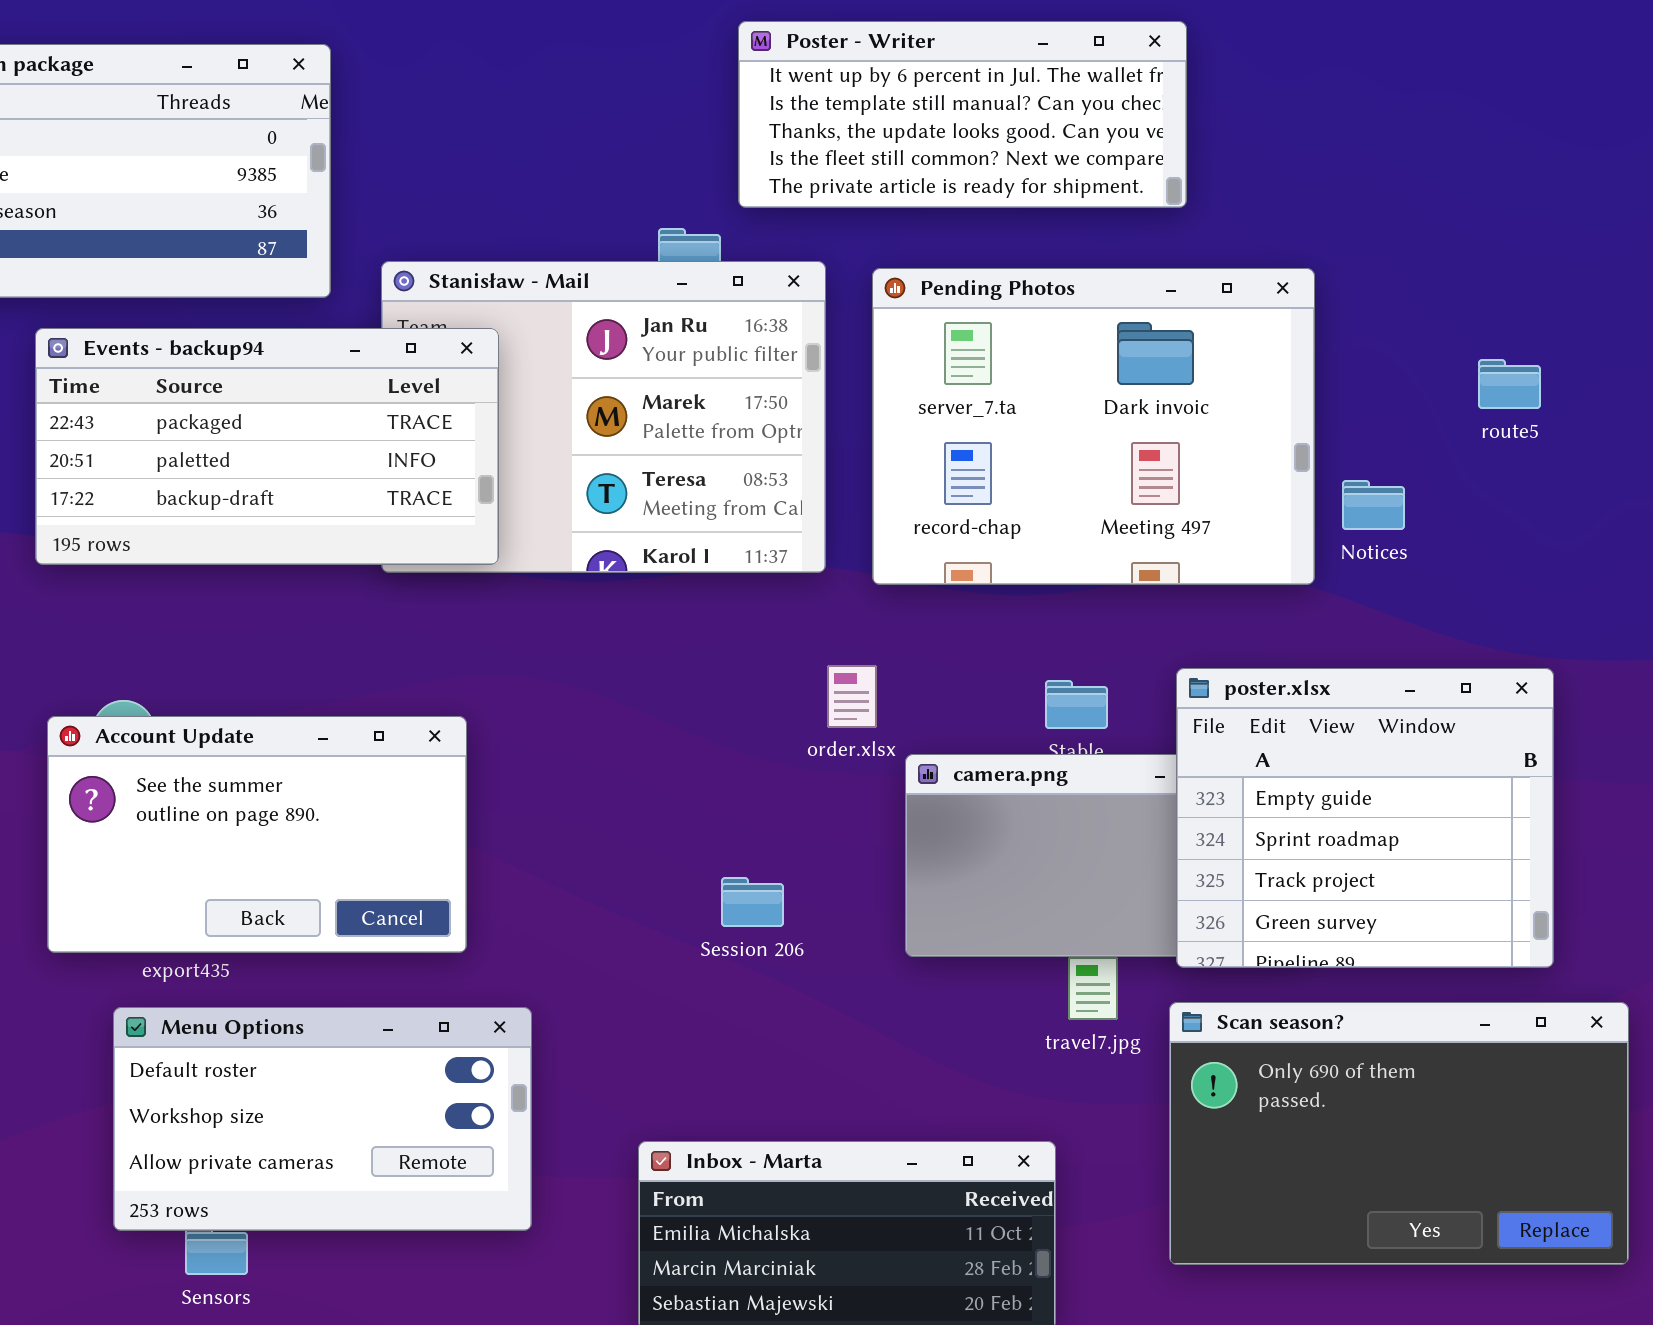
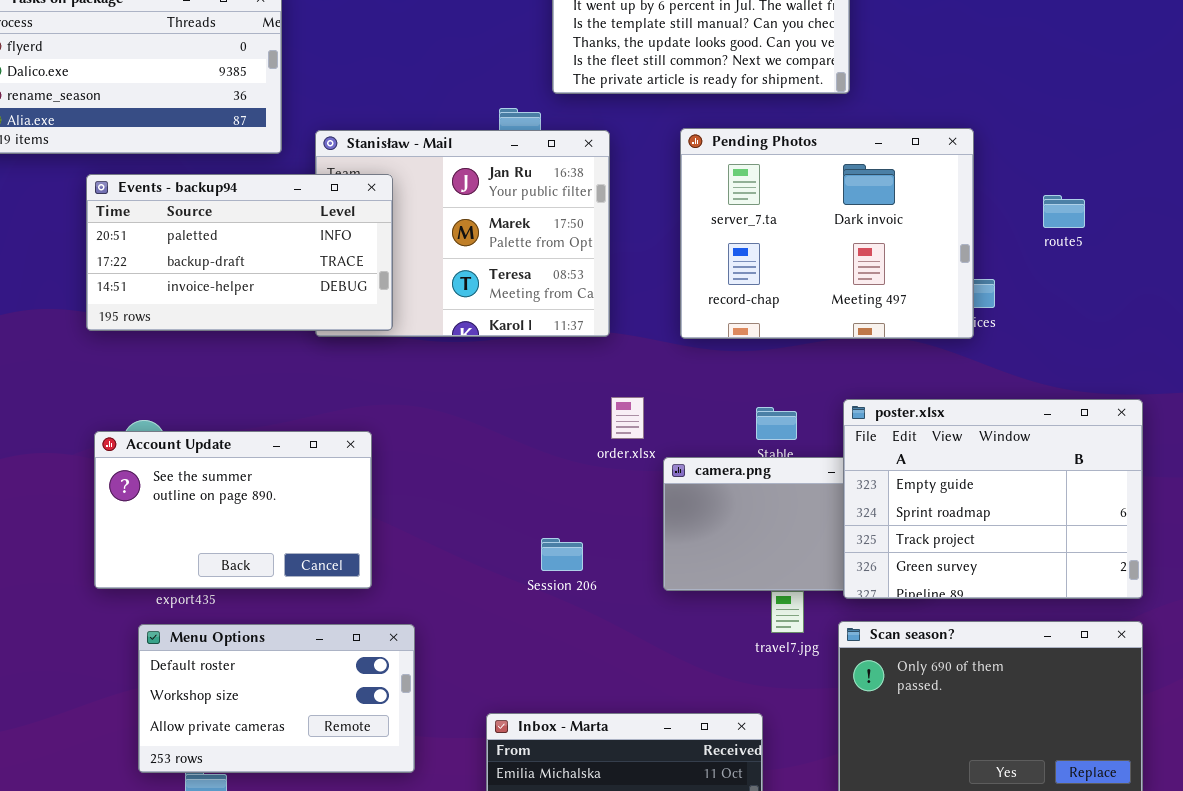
Pending Photos: [872,268,1315,585] -> [680,128,974,339], moved
Events - backup94: [35,328,499,565] -> [86,174,393,331], scrolled down 1 row
poster.xlsx: [1176,668,1554,968] -> [843,399,1143,599], resized

